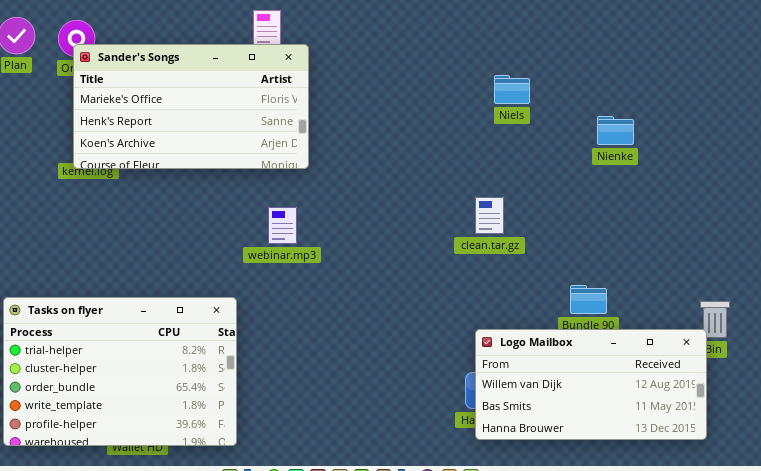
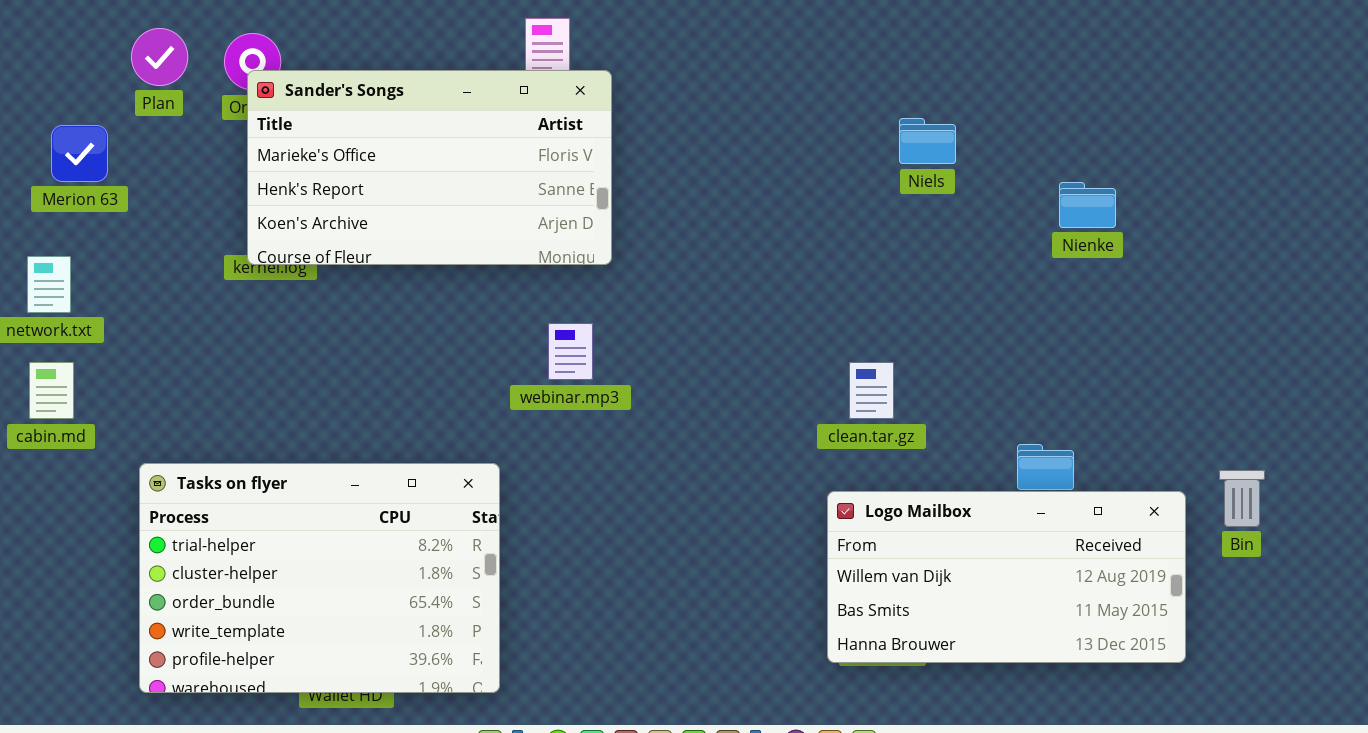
clean.tar.gz: [475,197,504,234] -> [849,362,894,419], moved
Logo Mailbox: [475,329,707,440] -> [827,491,1186,663], moved

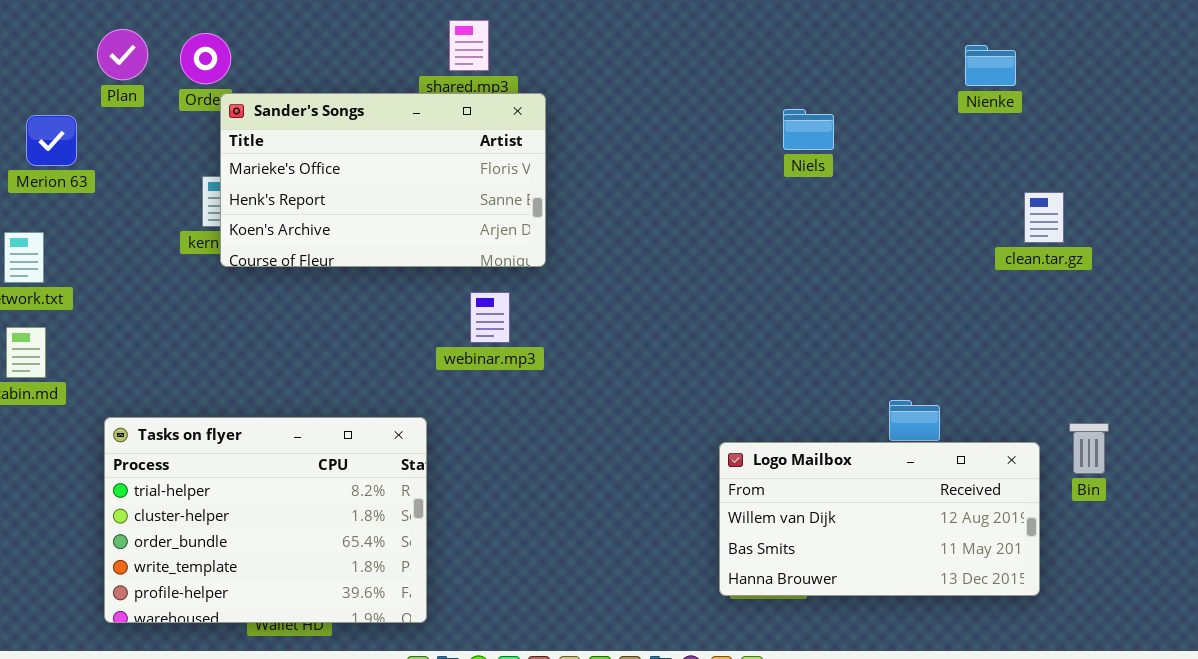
Sander's Songs: [247,70,612,265] -> [220,93,546,267], moved
Nienke: [1059,182,1116,228] -> [965,45,1016,86], moved
clean.tar.gz: [849,362,894,419] -> [1024,192,1064,243], moved

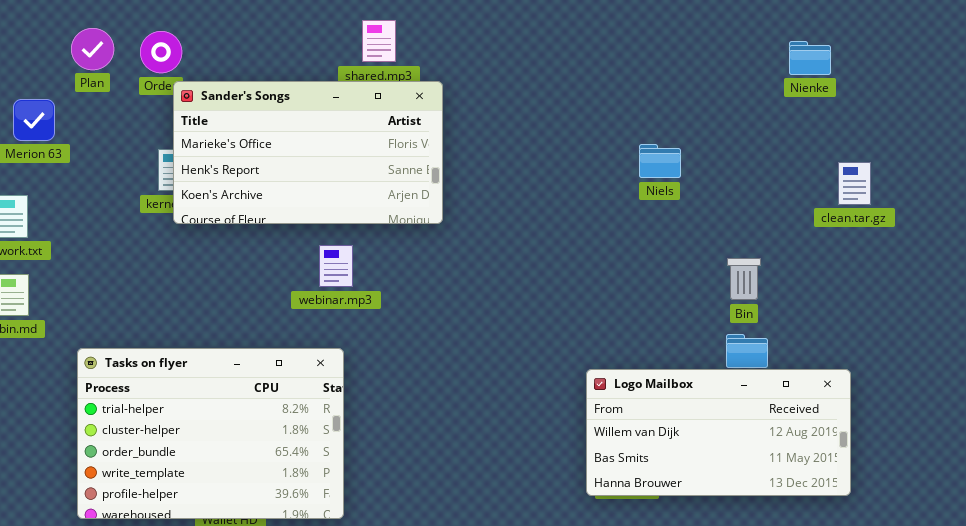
Niels: [783,109,834,150] -> [639,144,681,178], moved
webinar.mp3: [470,292,510,343] -> [319,245,353,287], moved
Bin: [1069,423,1109,474] -> [727,258,761,300], moved

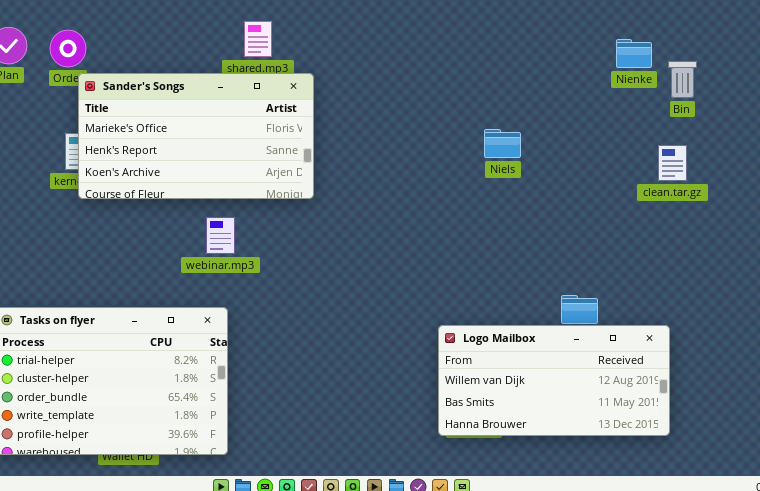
Bin: [727,258,761,300] -> [668,61,697,98], moved

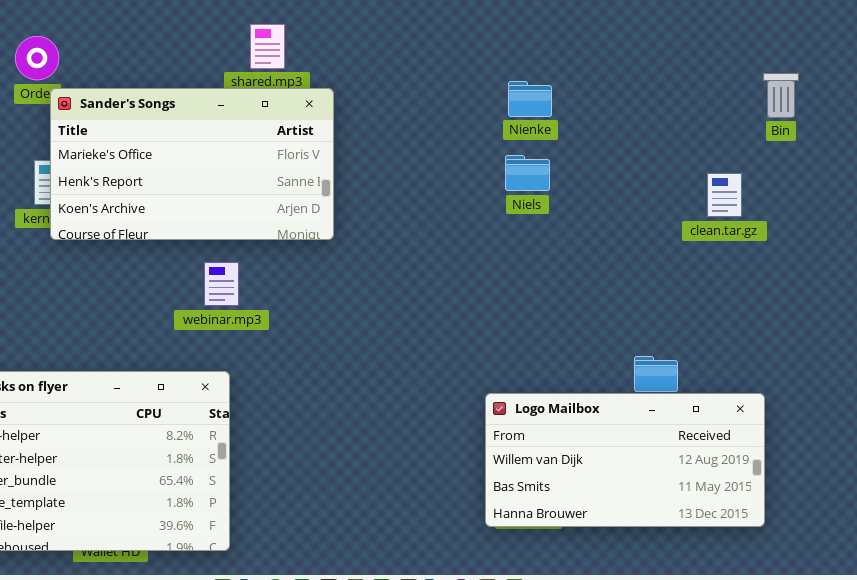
Nienke: [616,39,652,68] -> [508,81,552,117], moved
Niels: [484,129,521,158] -> [505,155,550,191], moved
clean.tar.gz: [658,145,687,181] -> [707,173,742,217], moved

